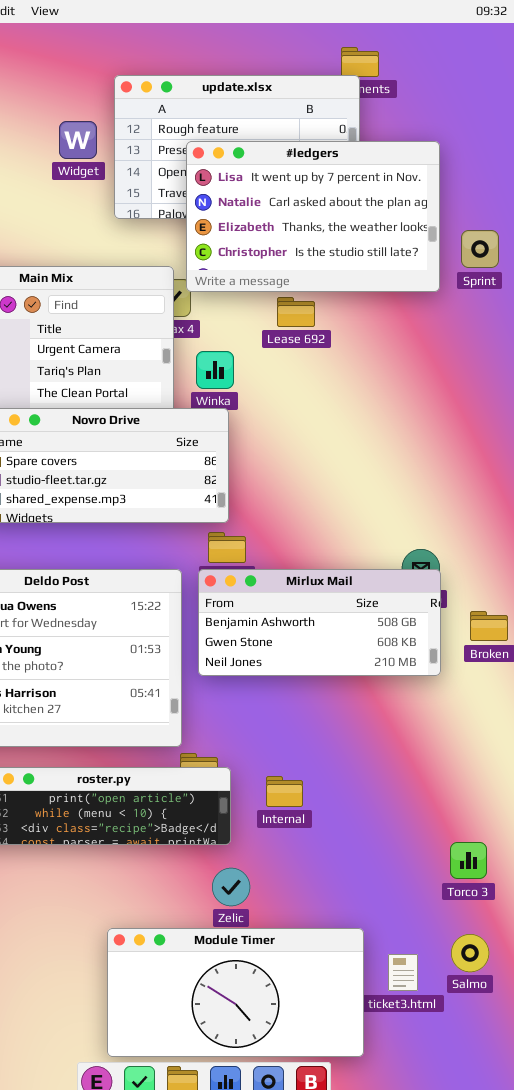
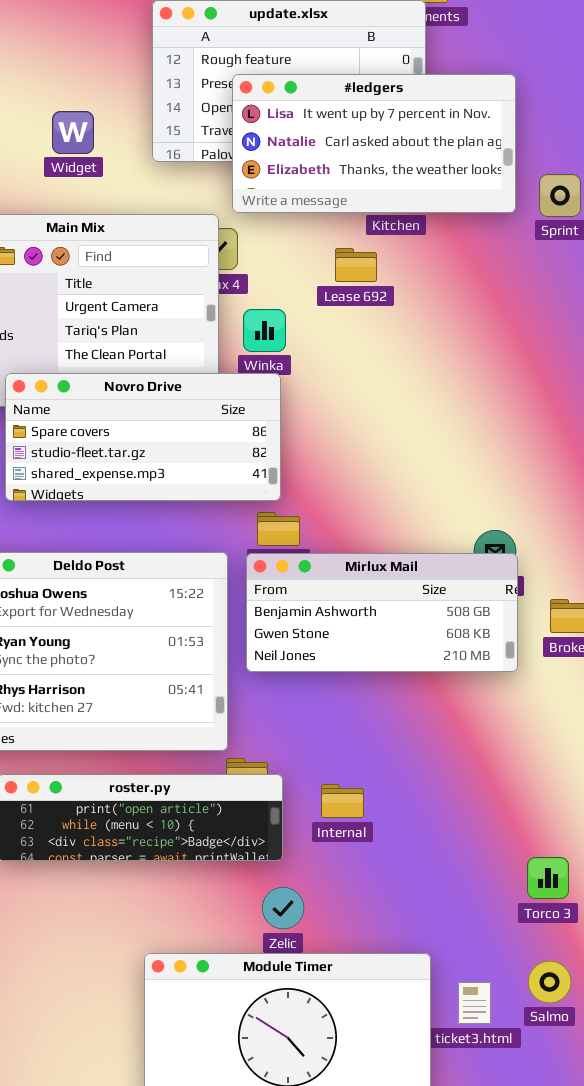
Widget: [59,121,97,159] -> [52,111,94,154], moved
#ledgers: [186,141,440,292] -> [232,74,516,213], resized

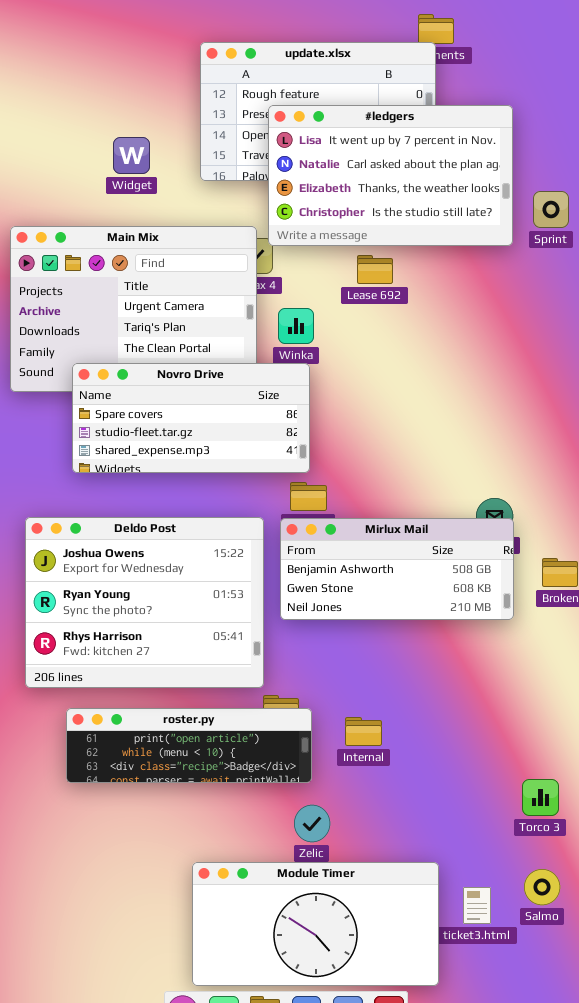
#ledgers: [232,74,516,213] -> [268,105,513,246], resized

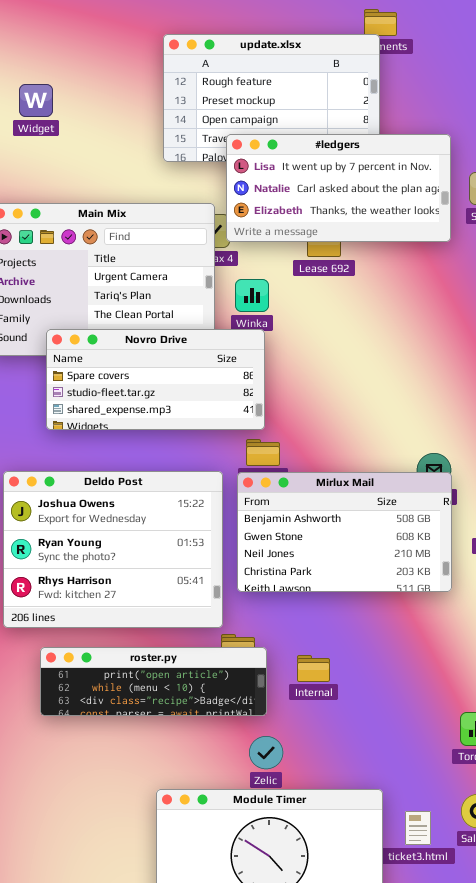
#ledgers: [268,105,513,246] -> [226,134,451,242], moved, resized
Widget: [113,137,150,174] -> [19,84,53,117], moved
Mirlux Mail: [280,518,514,620] -> [237,472,452,592], resized

